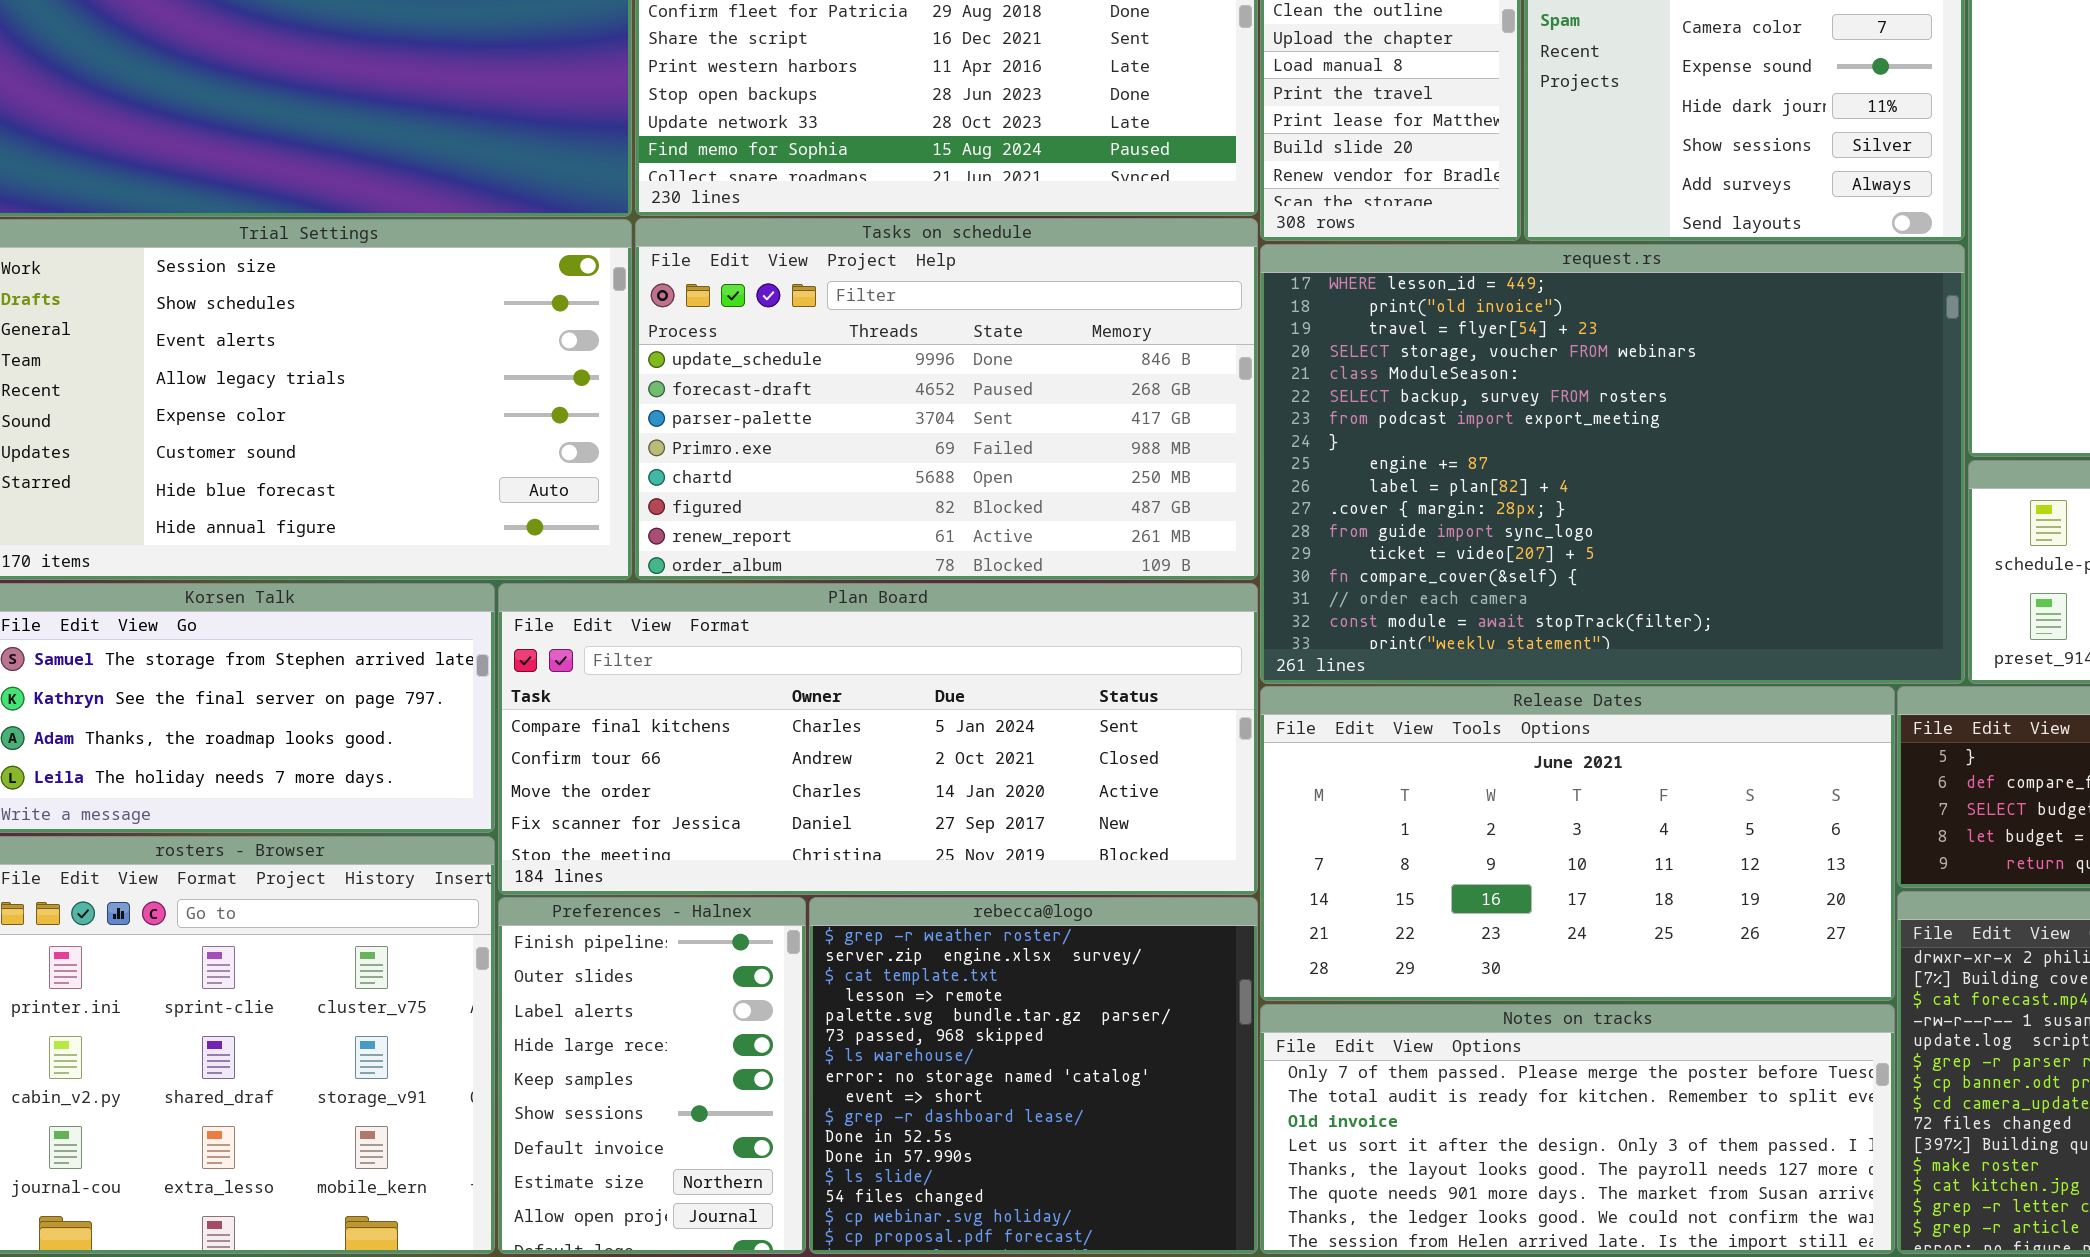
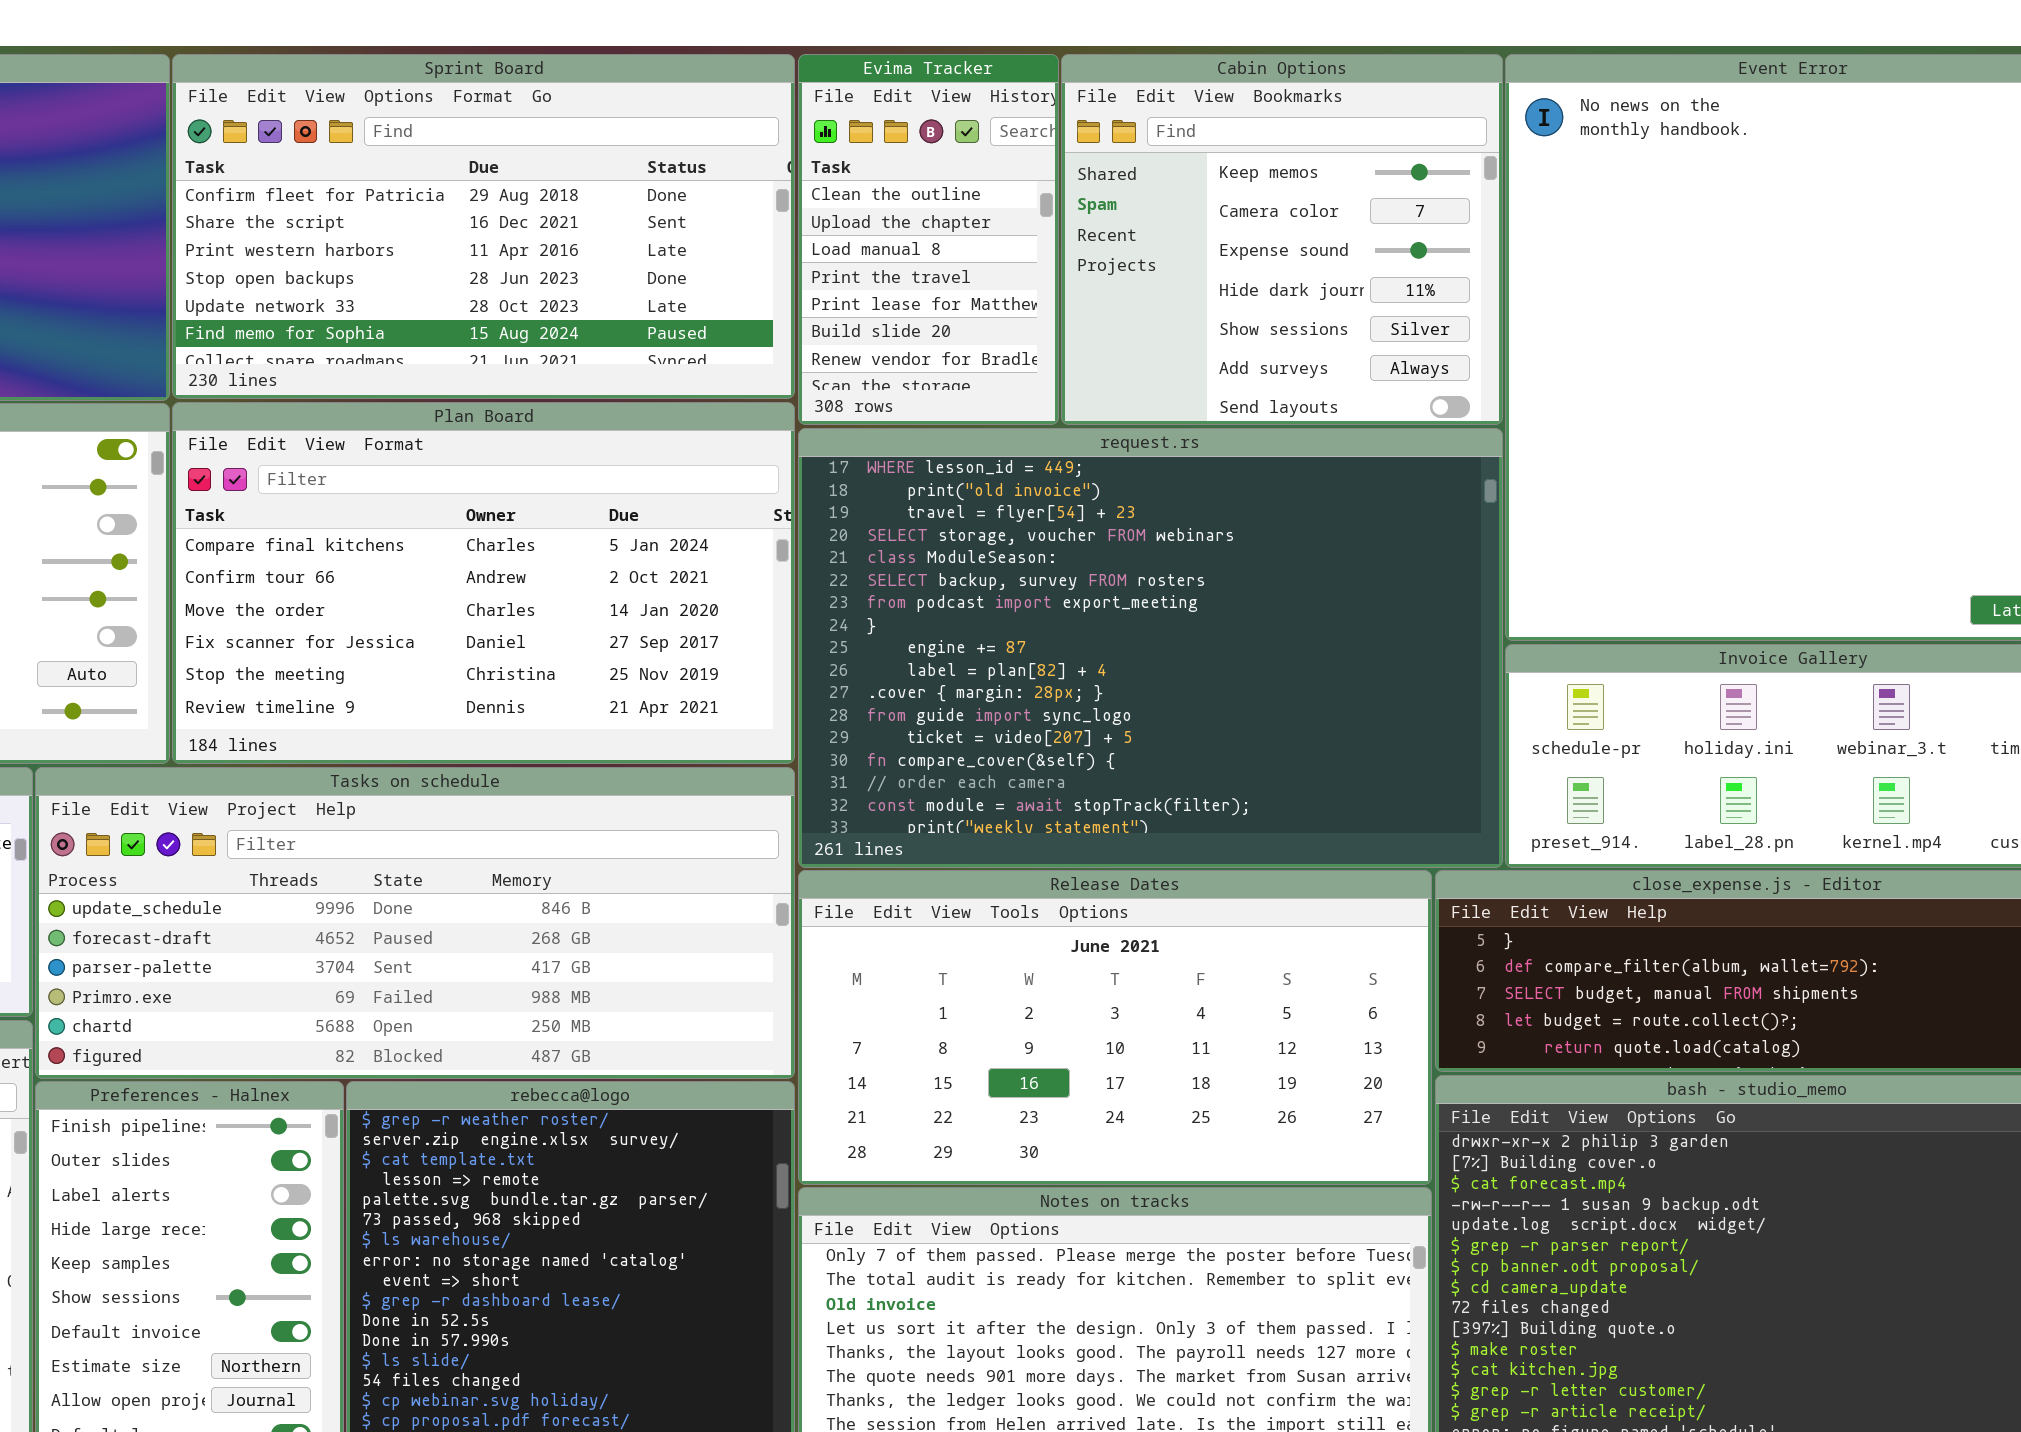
Tasks on schedule: [635,218,1258,580] -> [35,767,795,1079], moved, resized
Plan Board: [498,583,1258,895] -> [172,402,795,764], moved, resized

